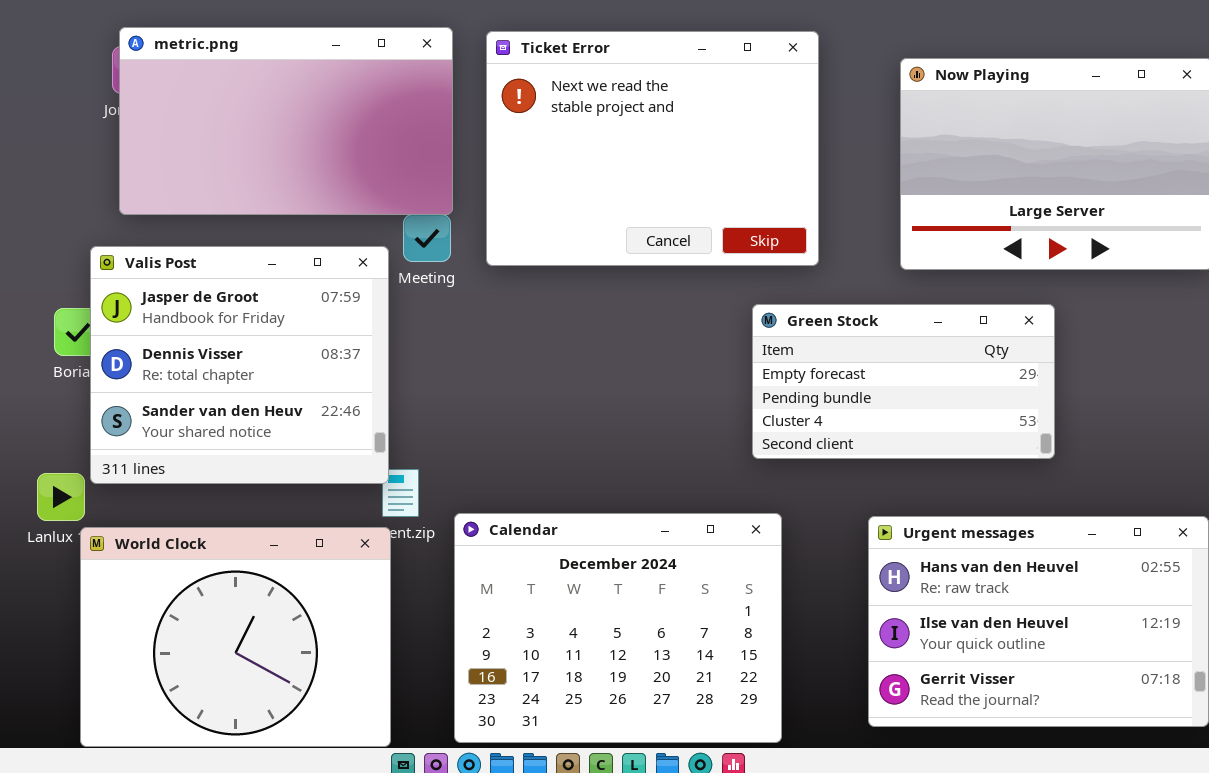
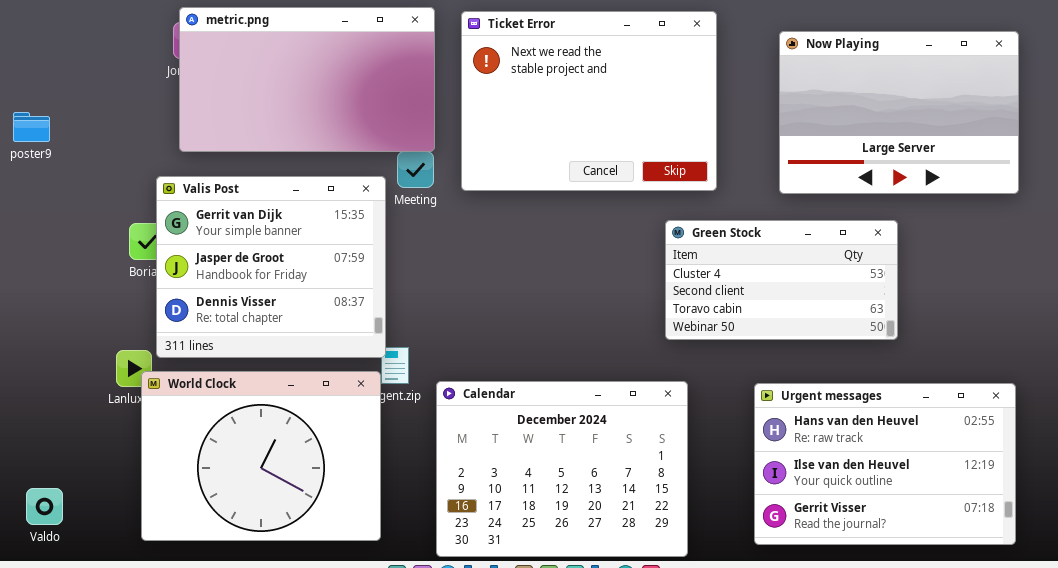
Valis Post: [90,246,389,484] -> [156,176,386,358], scrolled up 1 row
Green Stock: [752,304,1055,459] -> [665,220,898,340], scrolled down 2 rows
World Clock: [80,527,391,747] -> [141,371,381,541], moved

